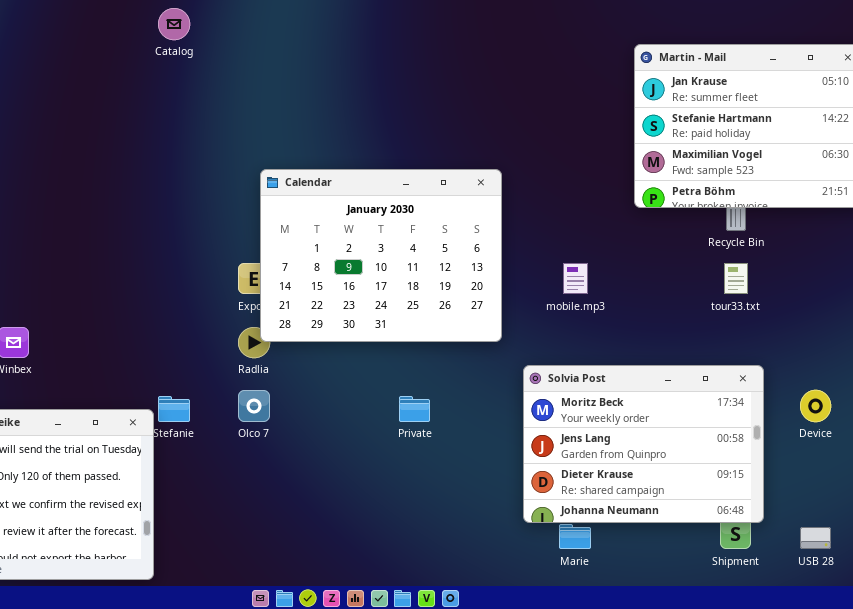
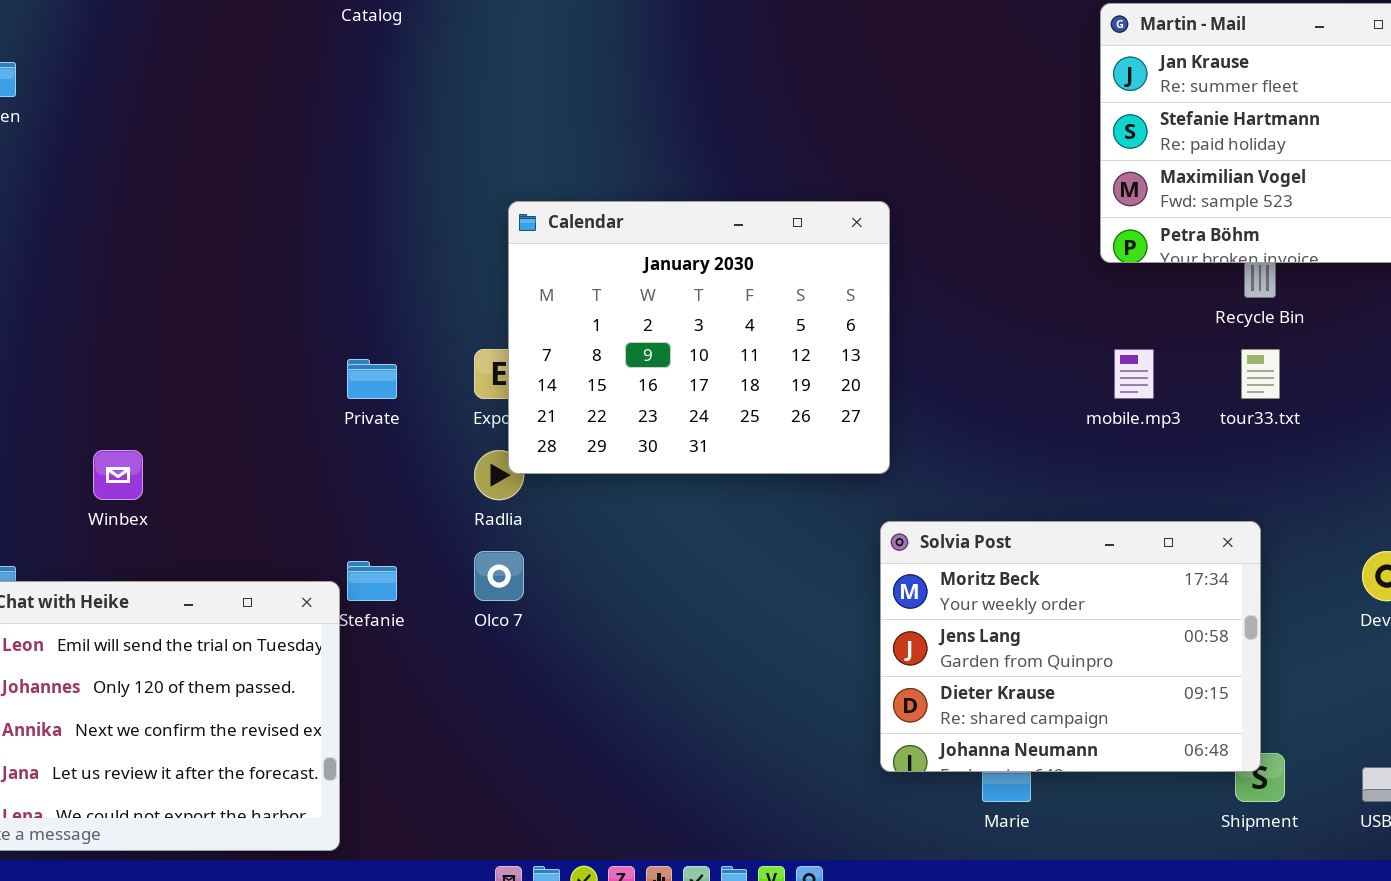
mobile.mp3: [563,263,588,294] -> [1114,349,1154,399], moved
Solvia Post: [523,365,764,523] -> [880,521,1261,772], moved
Private: [399,396,430,422] -> [347,359,397,399], moved

